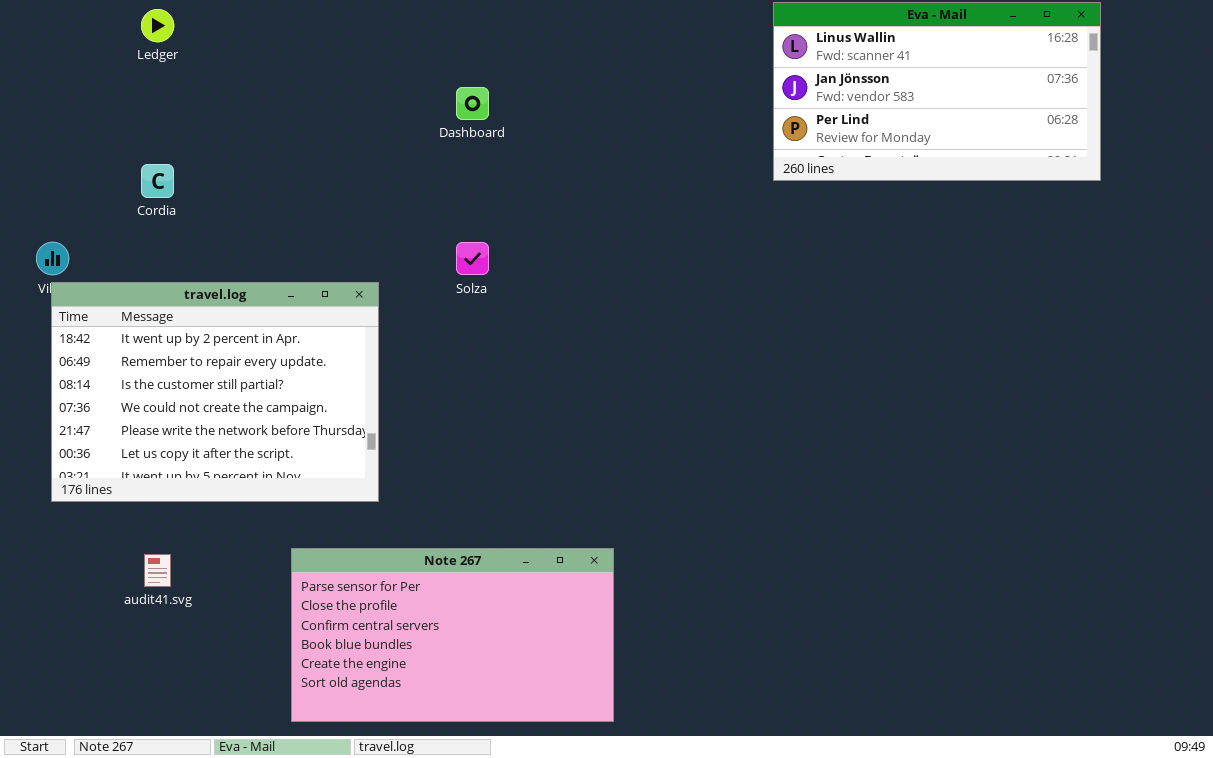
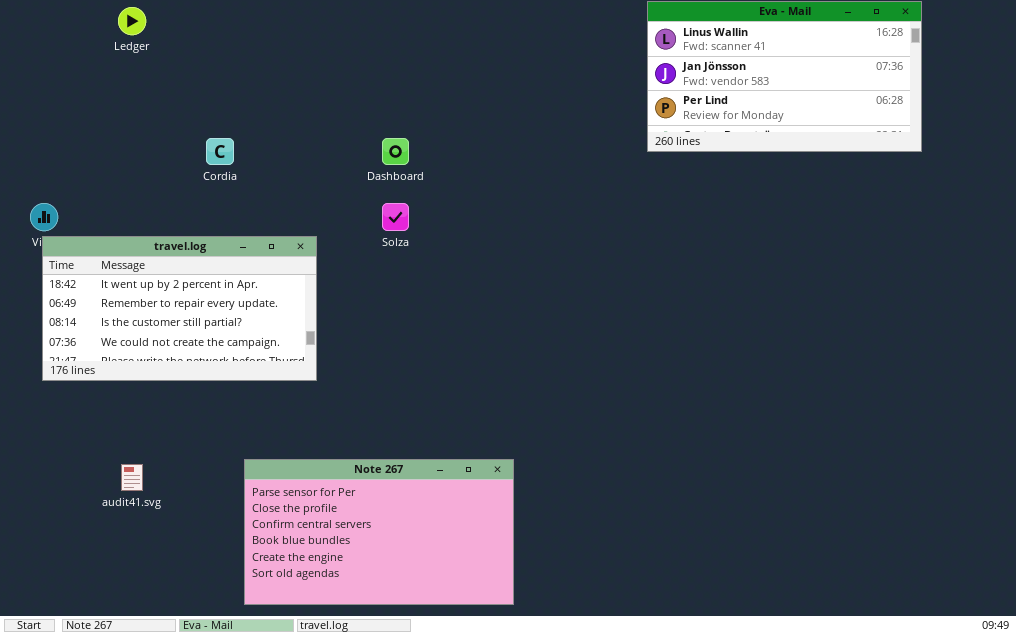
Dashboard: [456,87,489,120] -> [382,138,409,165], moved
Cordia: [141,164,174,198] -> [206,138,234,165], moved
travel.log: [51,282,379,502] -> [42,236,317,381], resized

